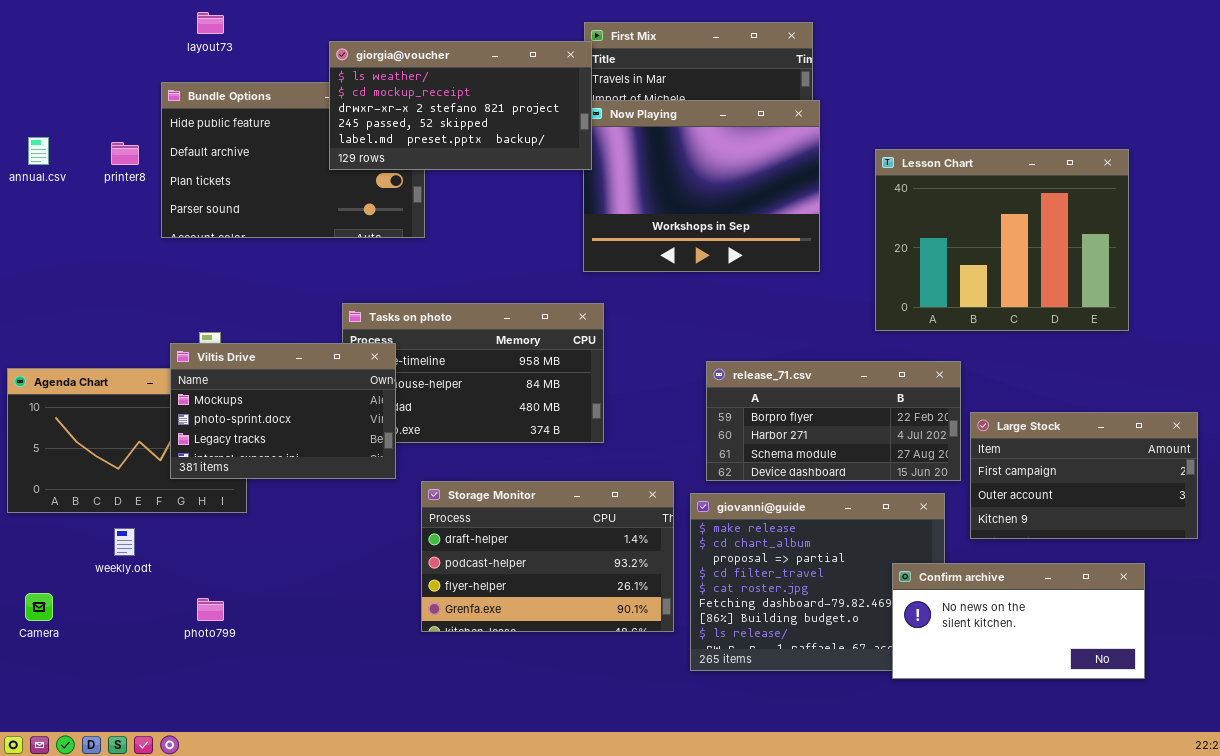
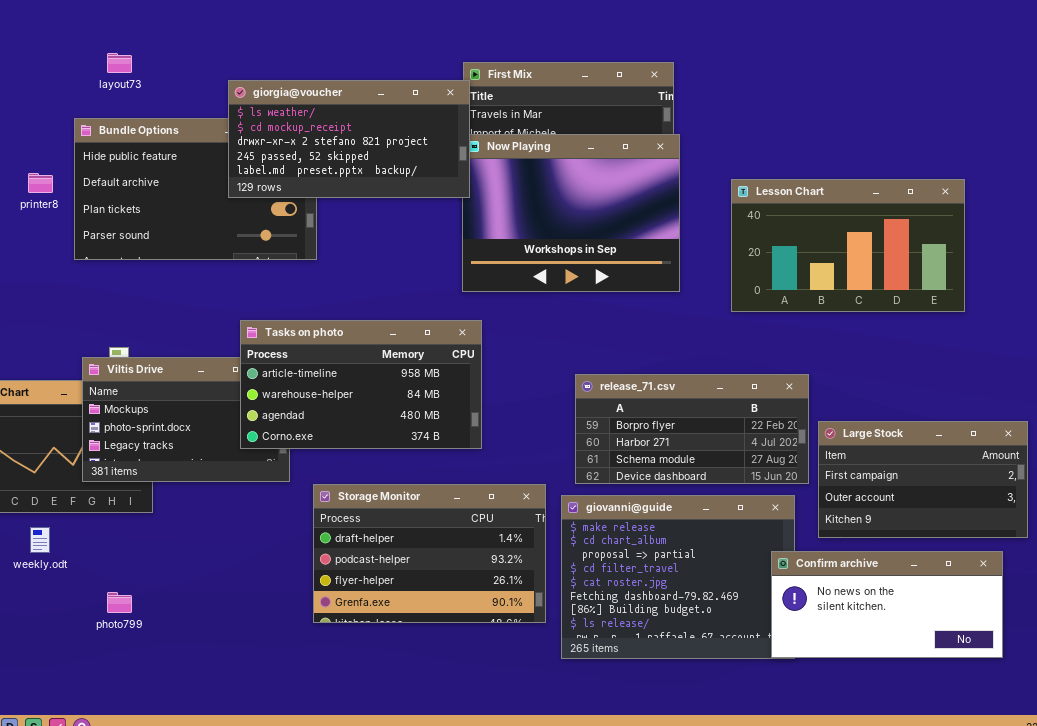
Lesson Chart: [875,149,1129,331] -> [731,179,965,312], resized
Tasks on photo: [342,303,604,443] -> [240,320,482,449], raised
Confirm archive: [892,563,1145,679] -> [771,551,1003,658], moved

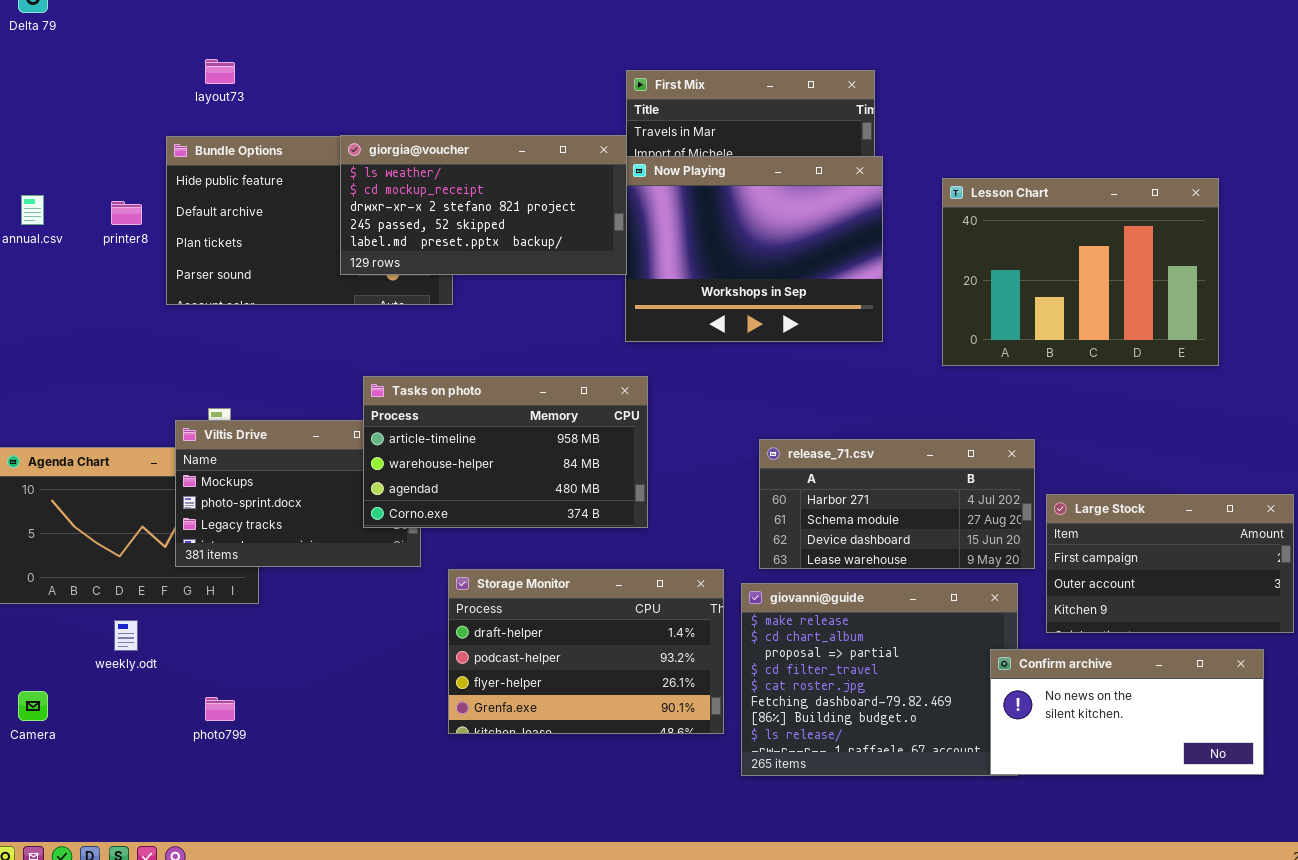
giorgia@voucher: [228,80,470,198] -> [340,135,627,275], moved
Lesson Chart: [731,179,965,312] -> [942,178,1219,366], resized
release_71.csv: [575,374,809,484] -> [759,439,1035,569], scrolled down 1 row

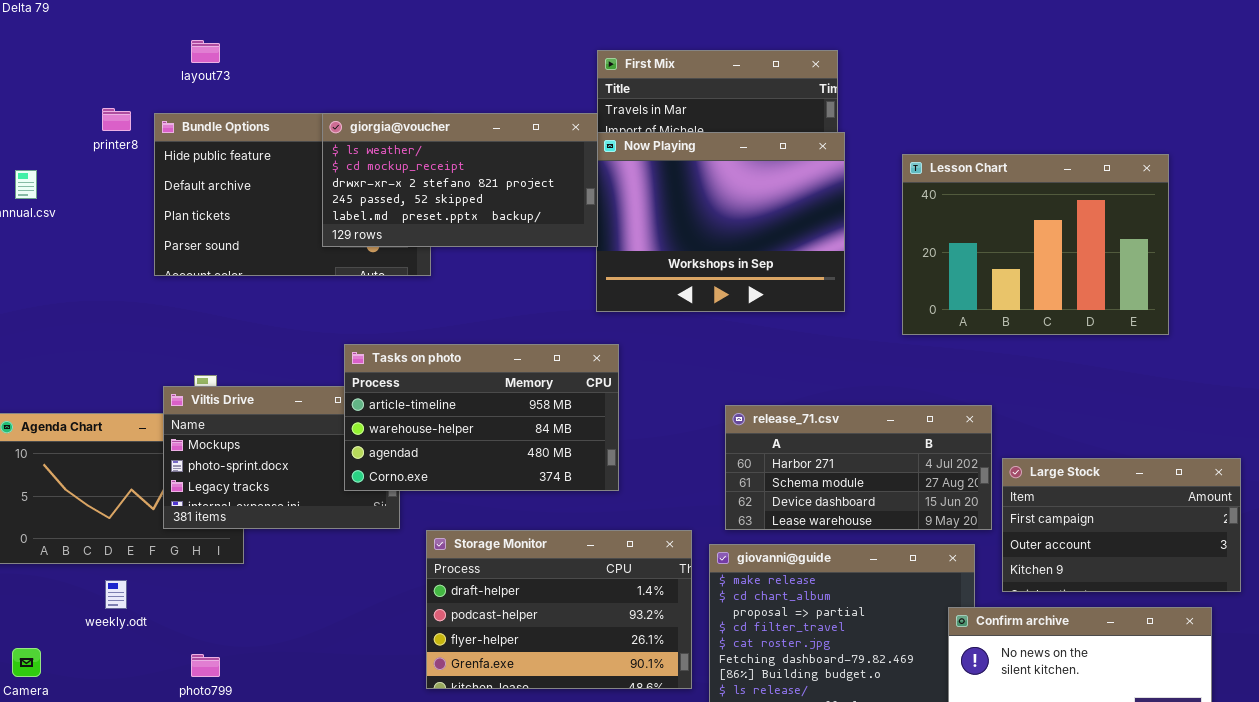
printer8: [111,201,142,225] -> [102,108,131,131], moved

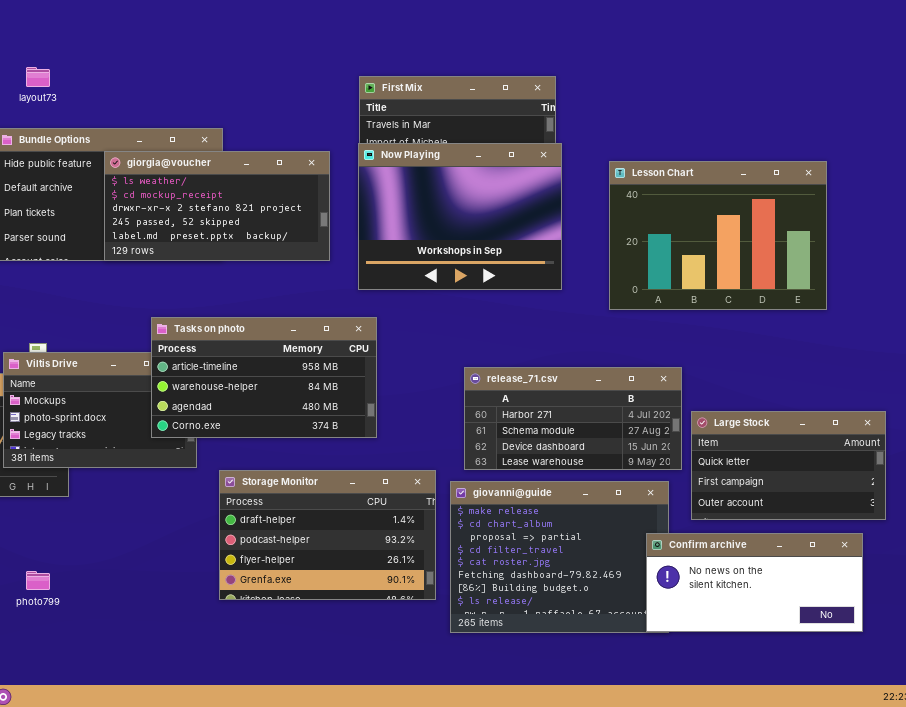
giorgia@voucher: [322,113,598,247] -> [104,151,330,261], moved
Large Stock: [1002,458,1241,592] -> [691,411,886,520], scrolled up 1 row

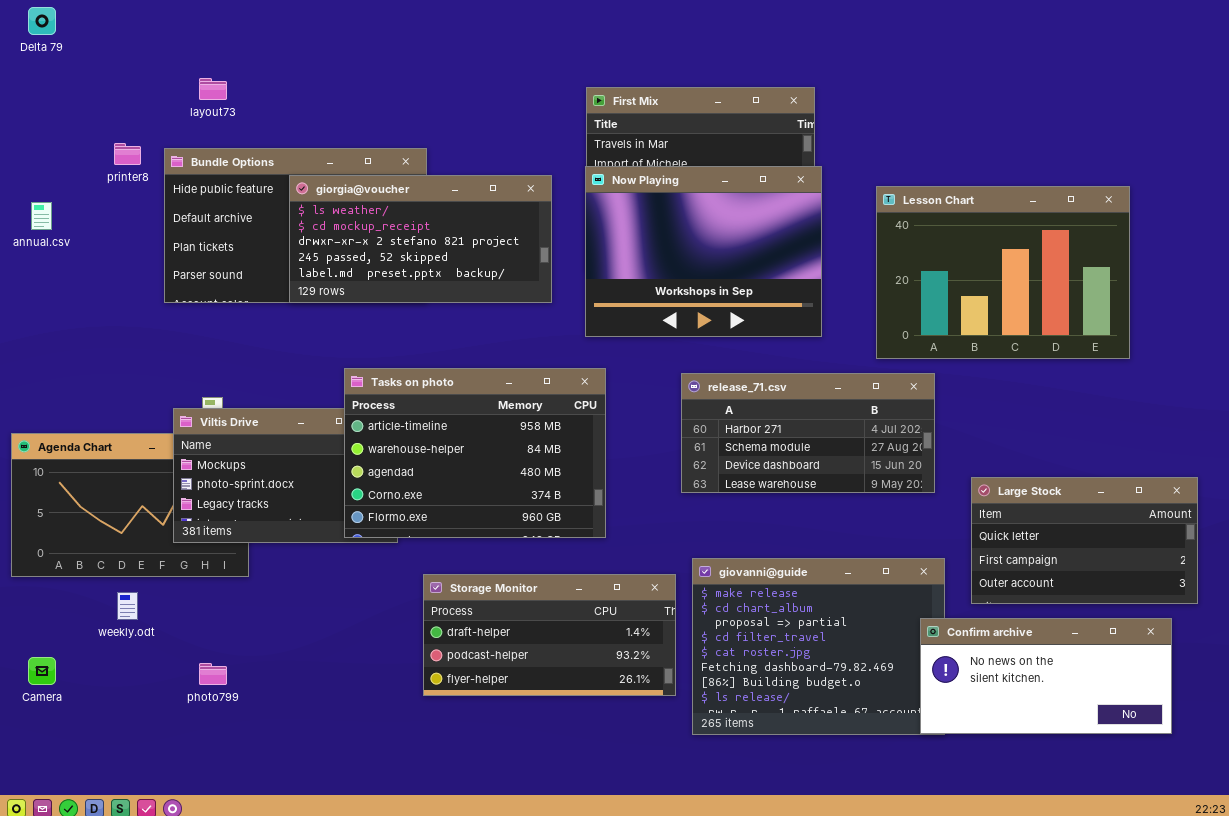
Tasks on photo: [151,317,377,438] -> [344,368,606,538], resized
release_71.csv: [464,367,682,470] -> [681,373,935,493], moved
Storage Monitor: [219,470,436,600] -> [423,574,676,696], resized

